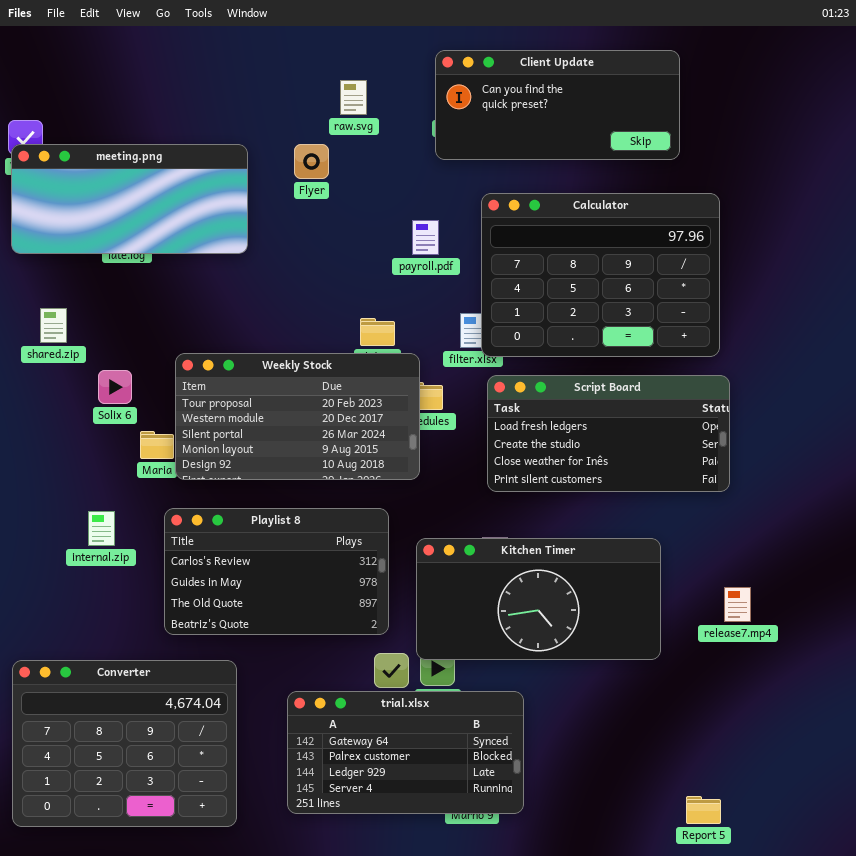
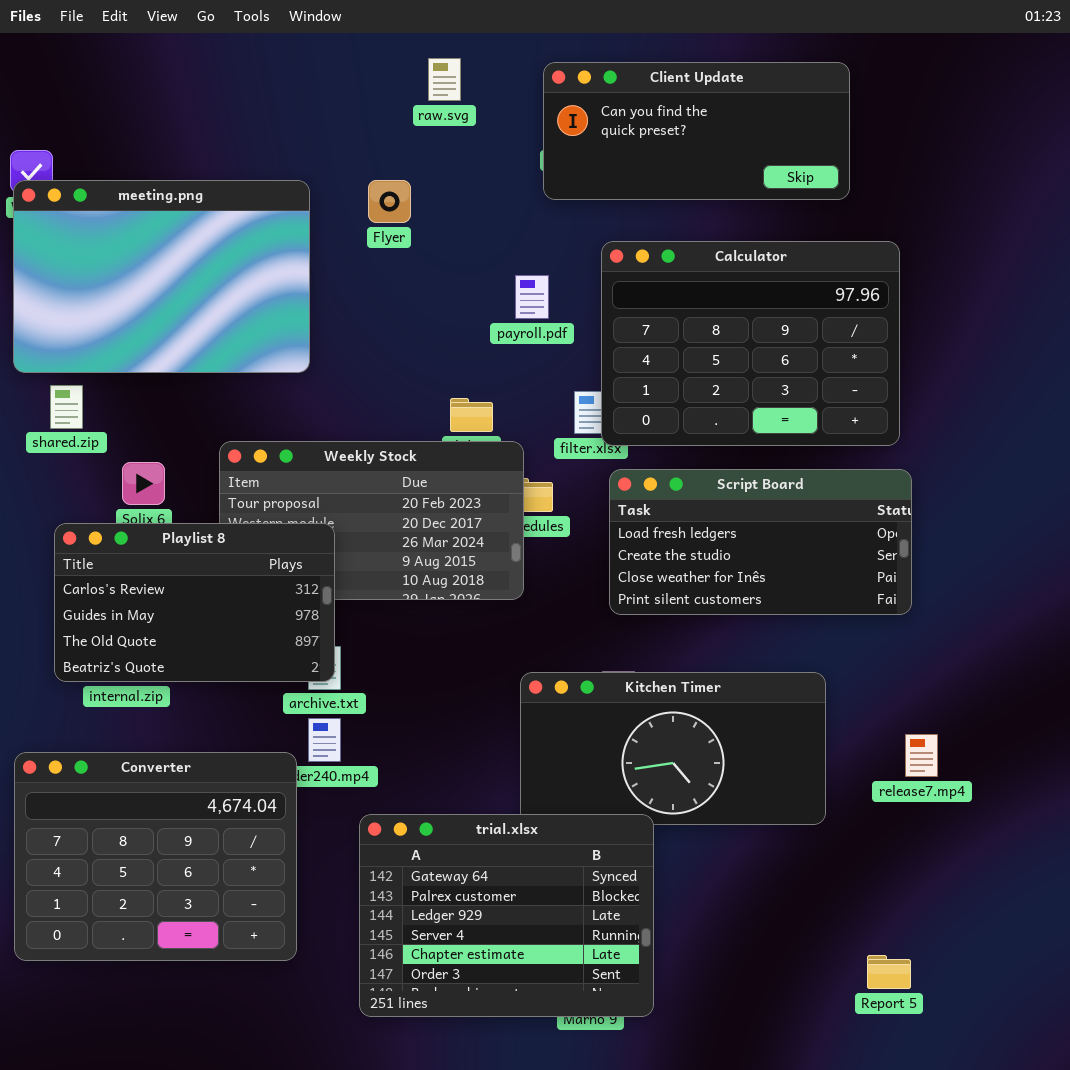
raw.svg: [340,80,367,115] -> [428,58,461,101], moved
meeting.png: [11,144,248,254] -> [13,180,310,373], resized
Playlist 8: [164,508,389,635] -> [54,523,335,682], moved
Converter: [12,660,237,827] -> [14,752,297,961], moved
trial.xlsx: [287,691,524,814] -> [359,814,654,1017], resized
Report 5: [686,796,721,824] -> [867,955,911,989], moved

